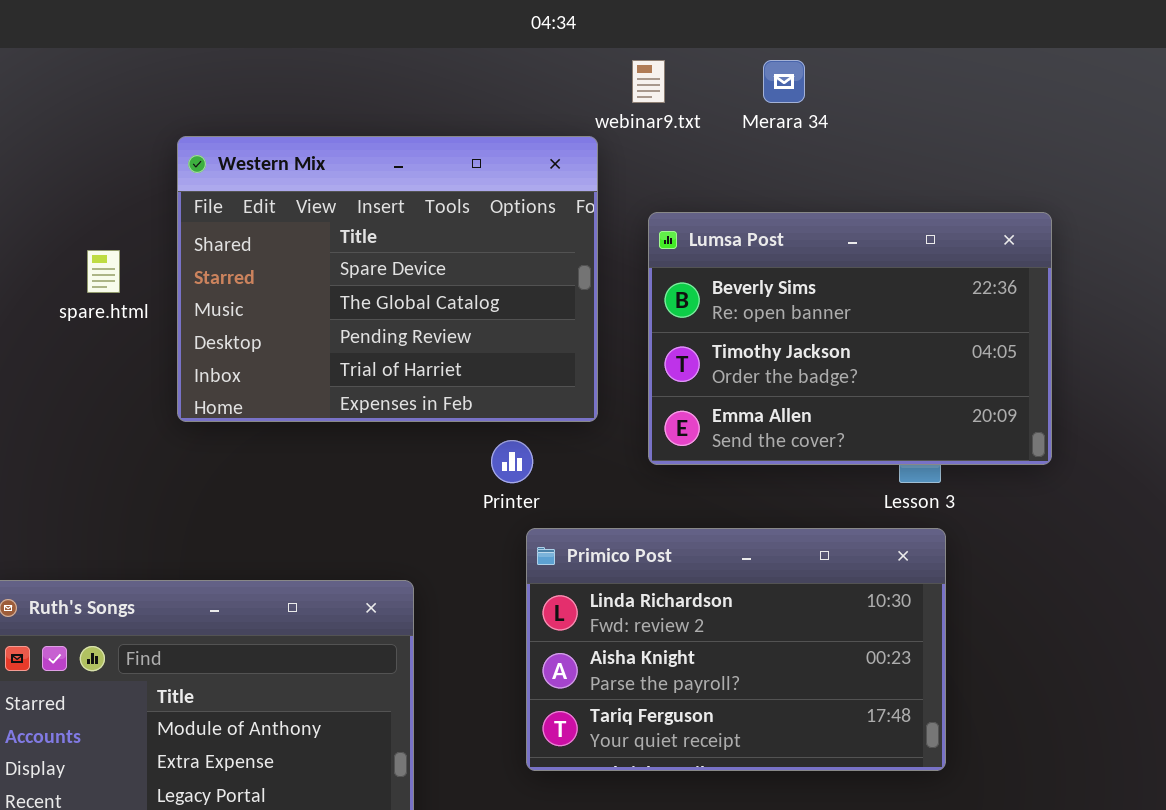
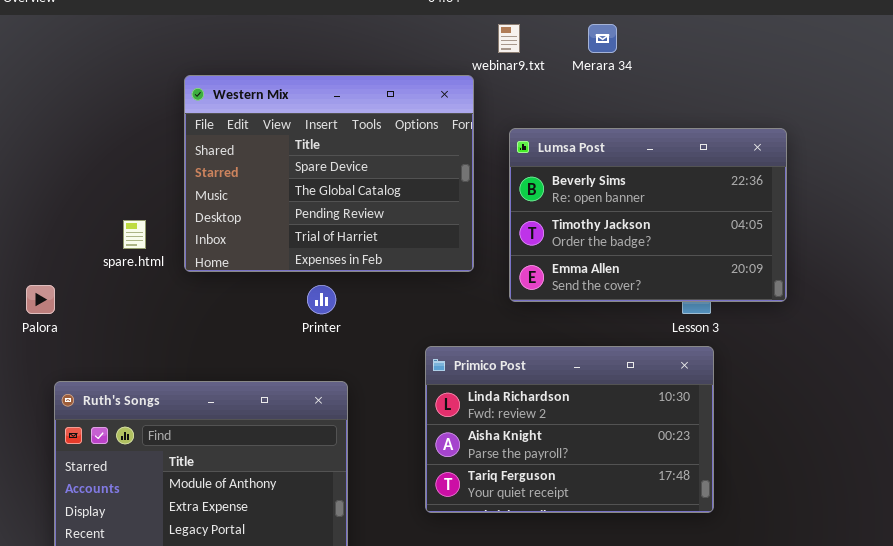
spare.html: [87,250,120,293] -> [123,220,146,249], moved
Printer: [491,440,533,483] -> [307,285,336,314], moved

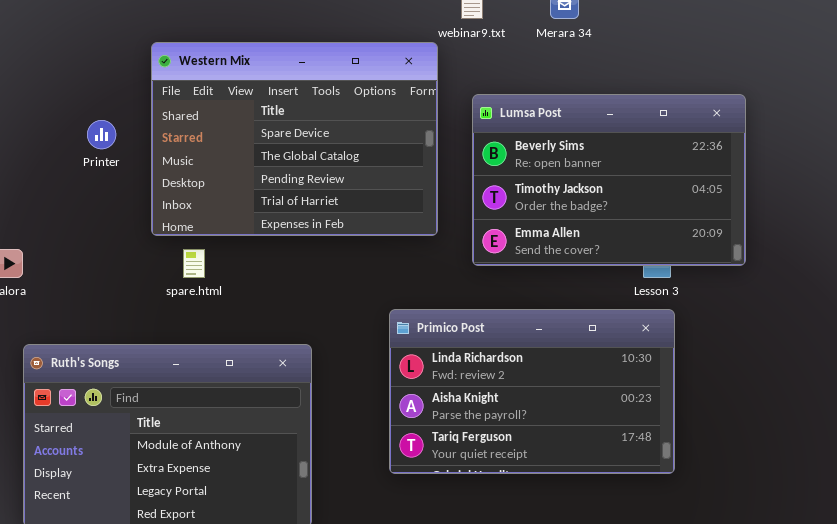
spare.html: [123,220,146,249] -> [183,249,205,278], moved
Printer: [307,285,336,314] -> [87,120,116,149], moved

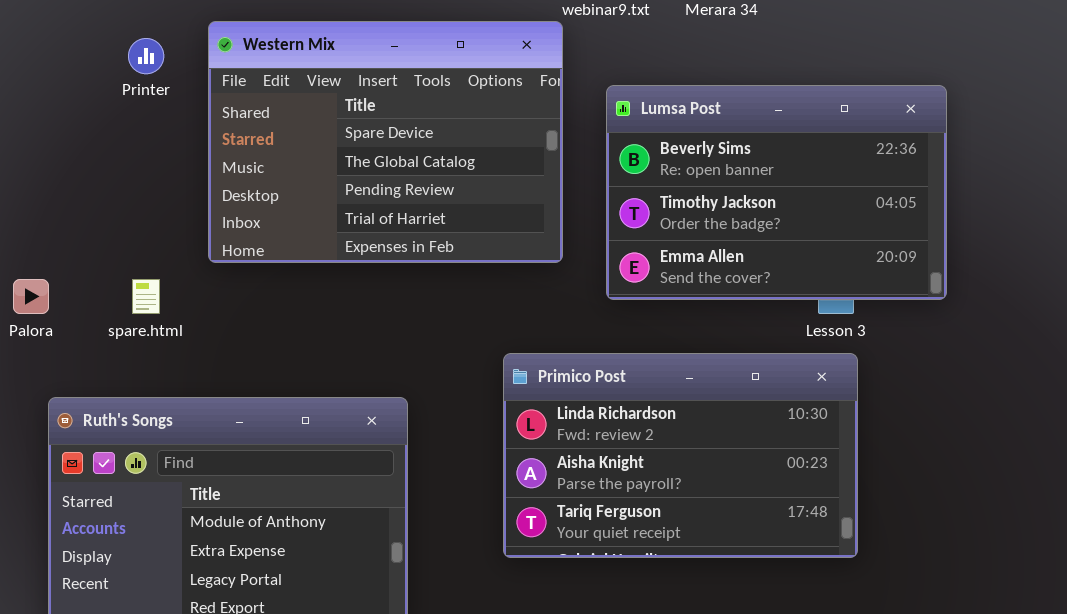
Printer: [87,120,116,149] -> [128,38,164,74], moved
spare.html: [183,249,205,278] -> [132,279,160,314], moved

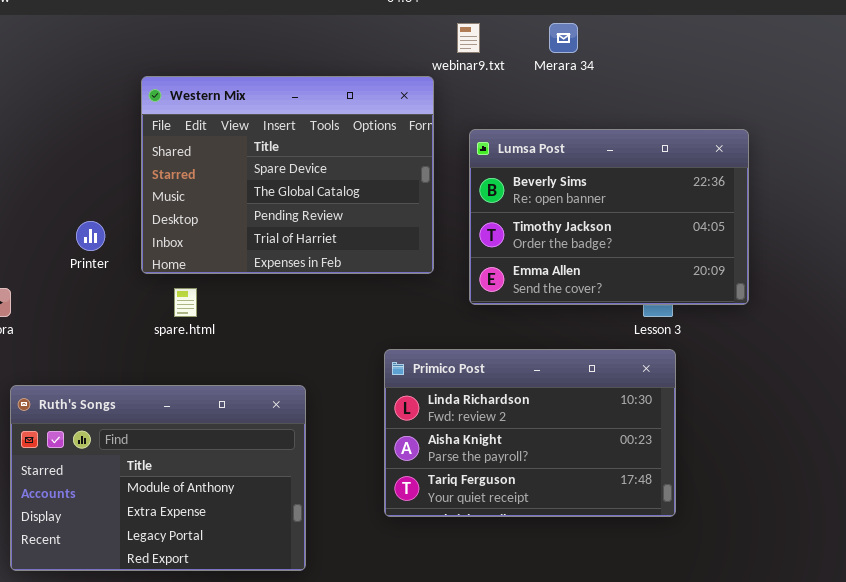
Printer: [128,38,164,74] -> [76,221,105,251], moved
spare.html: [132,279,160,314] -> [174,288,197,317], moved

